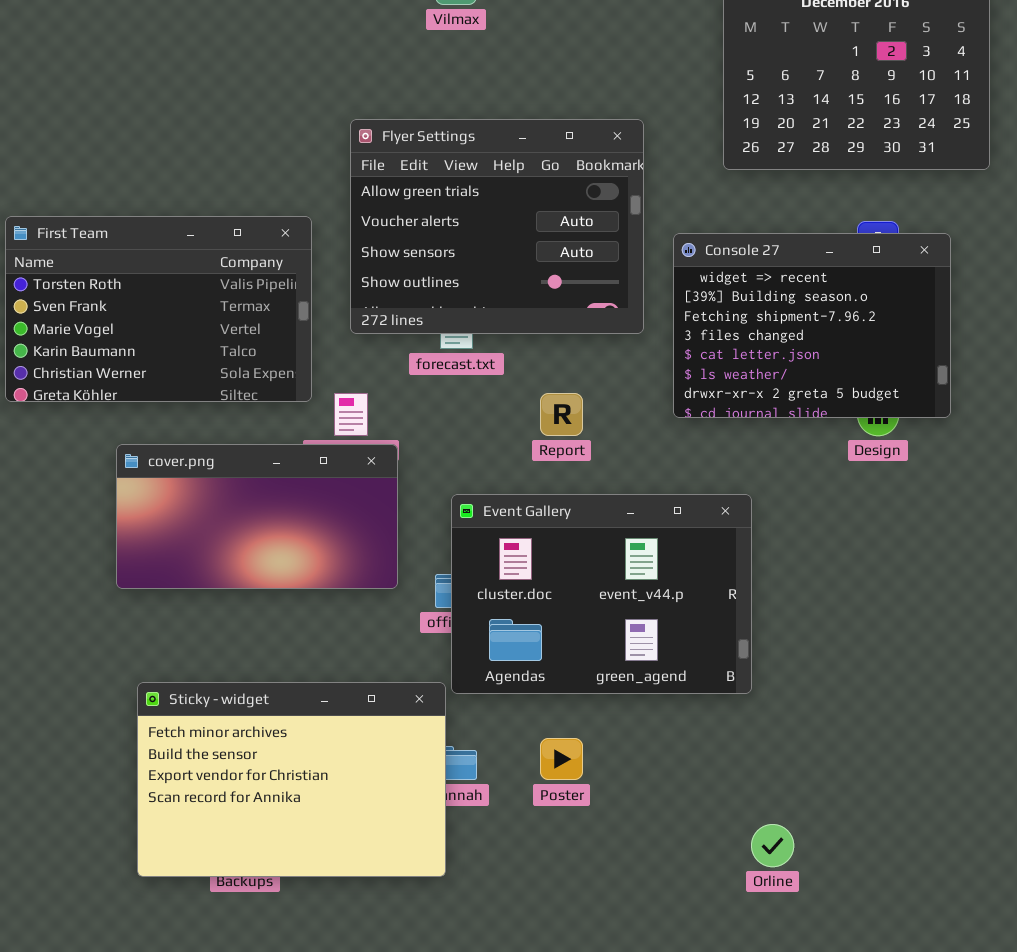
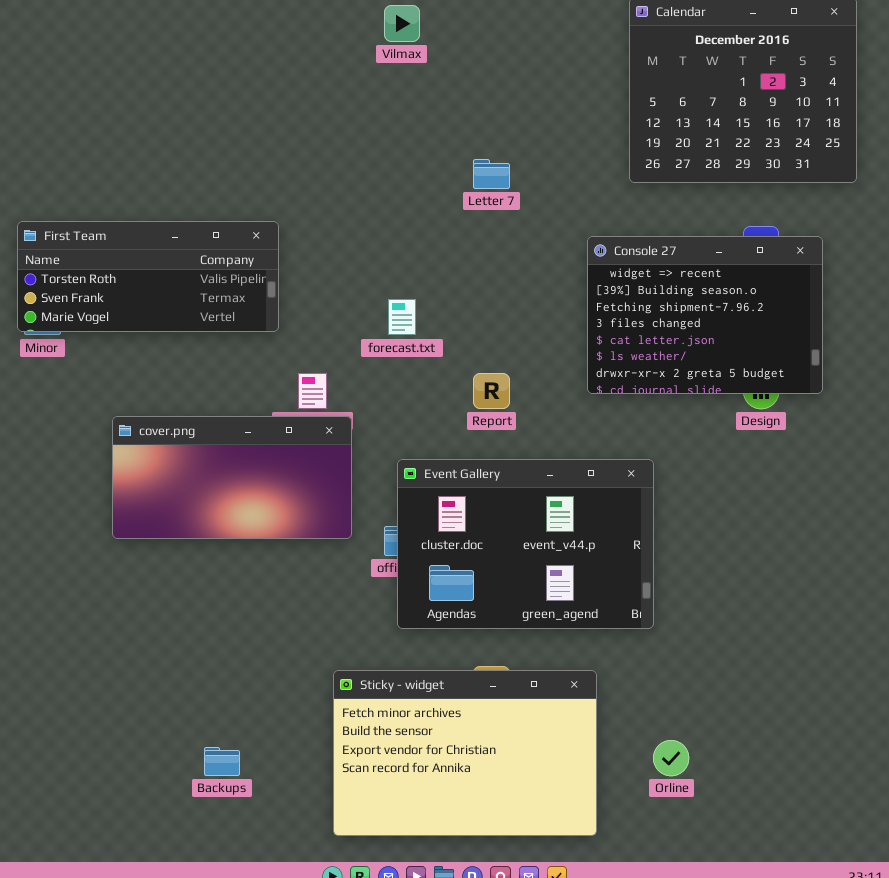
Flyer Settings: [350,119,644,334] -> none, closed
First Team: [5,216,312,402] -> [17,221,279,332], resized
Sticky - widget: [137,682,446,877] -> [333,670,597,836], moved

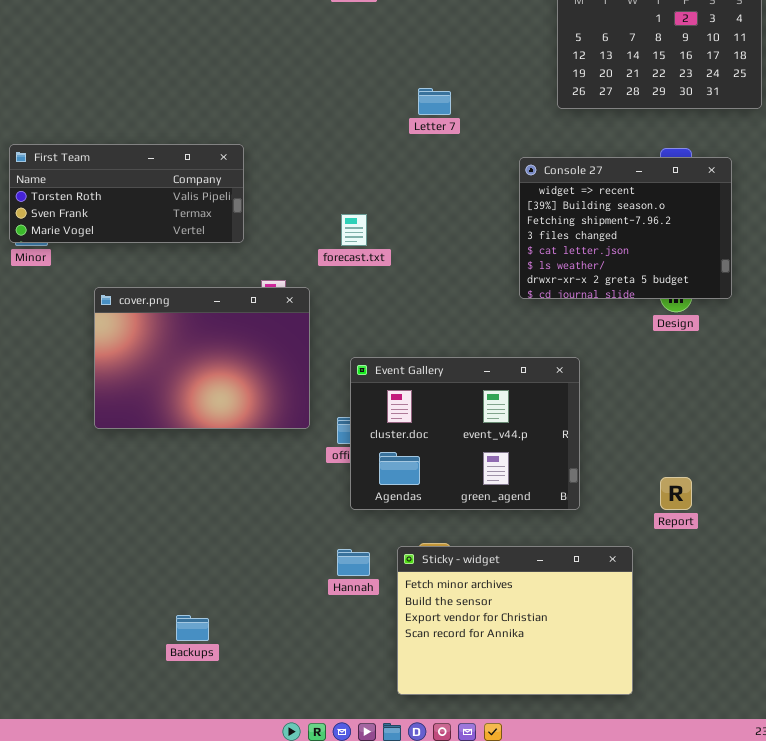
Report: [473,373,510,409] -> [660,477,692,510], moved
cover.png: [112,416,352,539] -> [94,287,310,429], resized
Sticky - widget: [333,670,597,836] -> [397,546,633,695], moved

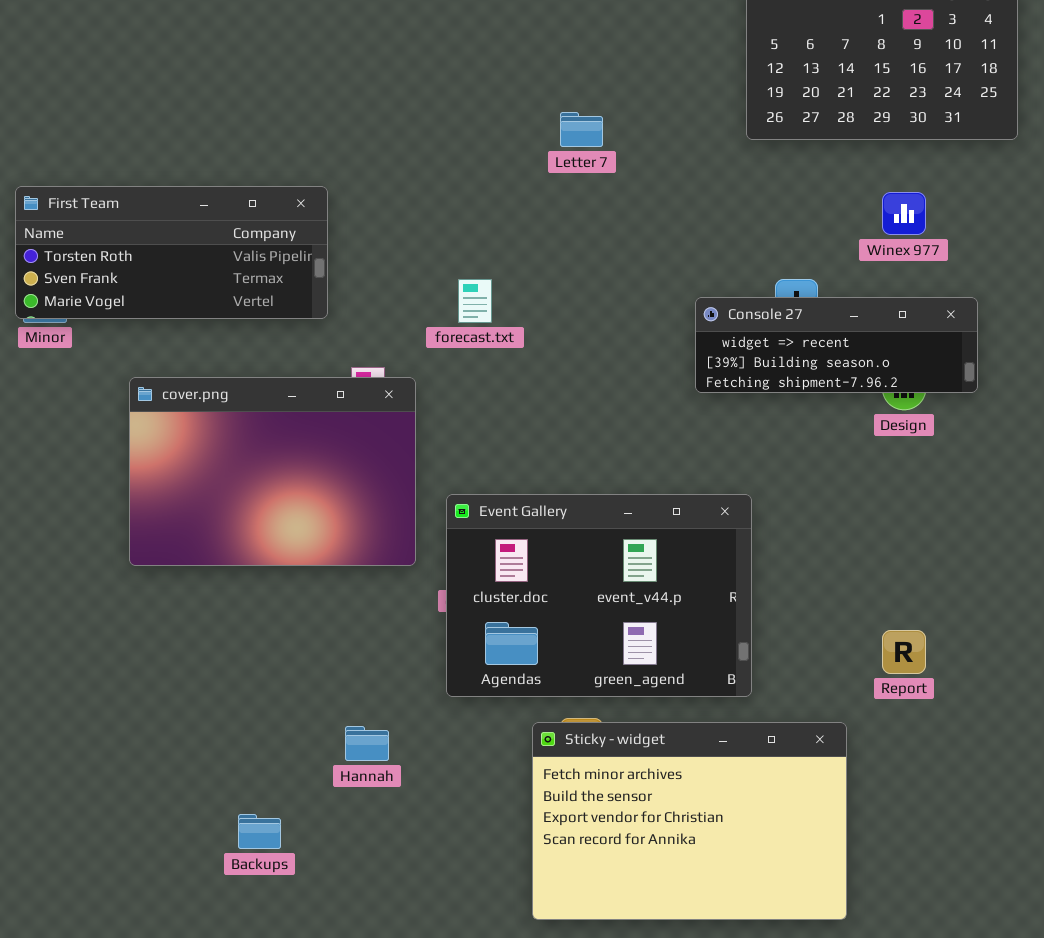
Console 27: [519,157,732,299] -> [695,297,978,393], resized
Event Gallery: [350,357,580,510] -> [446,494,752,697], moved
Hannah: [337,549,370,576] -> [345,726,389,761], moved

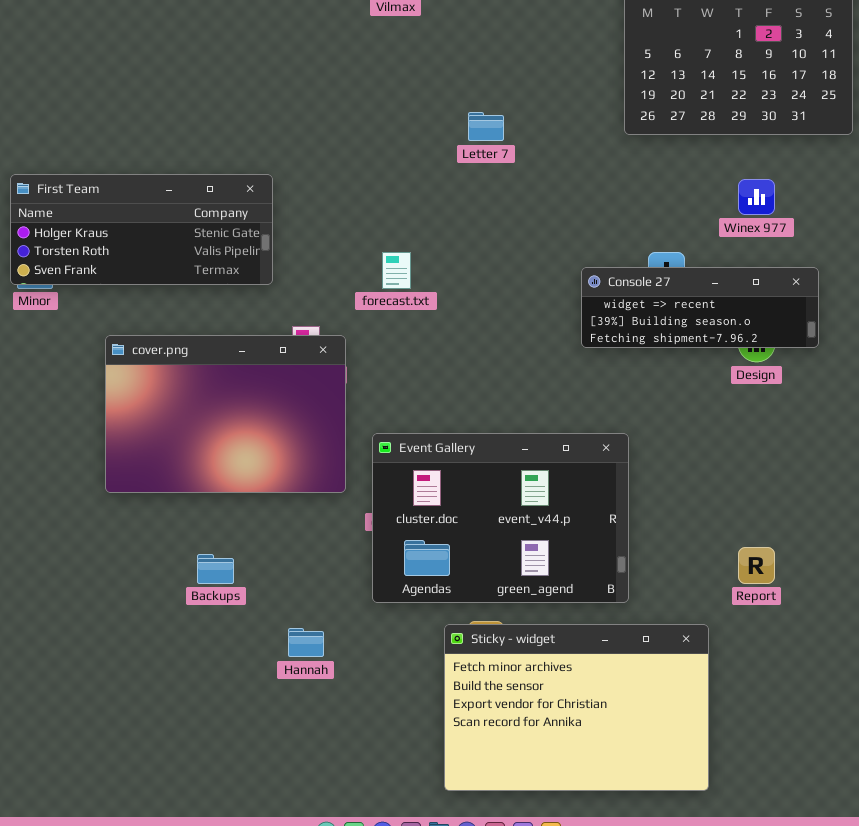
First Team: [15,186,328,319] -> [10,174,273,285], scrolled up 1 row
Backups: [238,814,281,849] -> [197,554,234,584], moved

